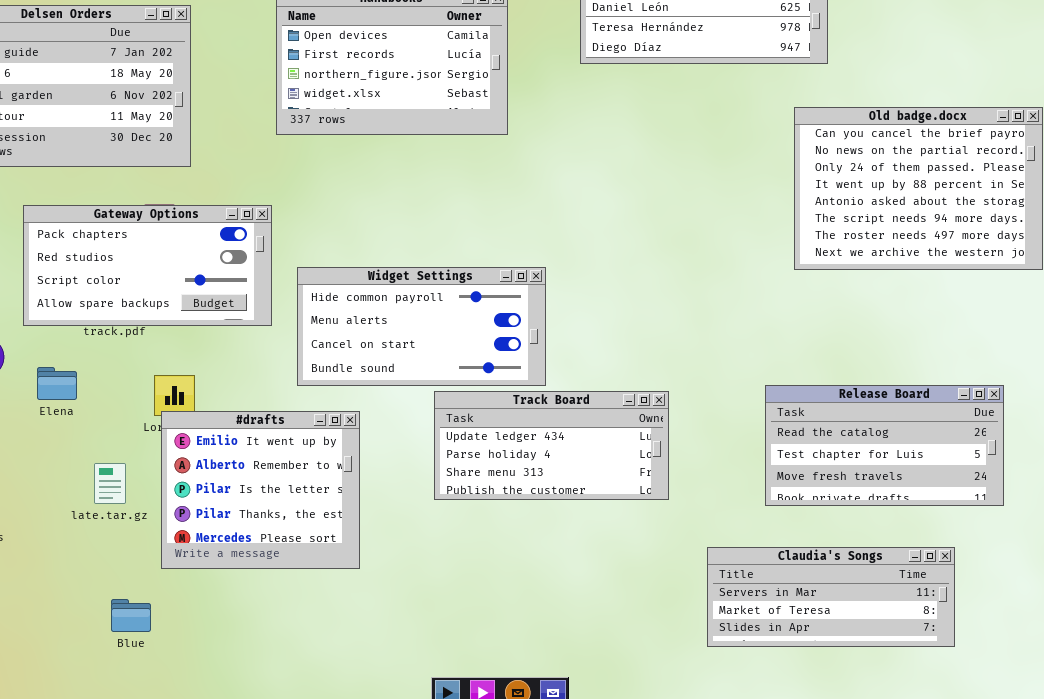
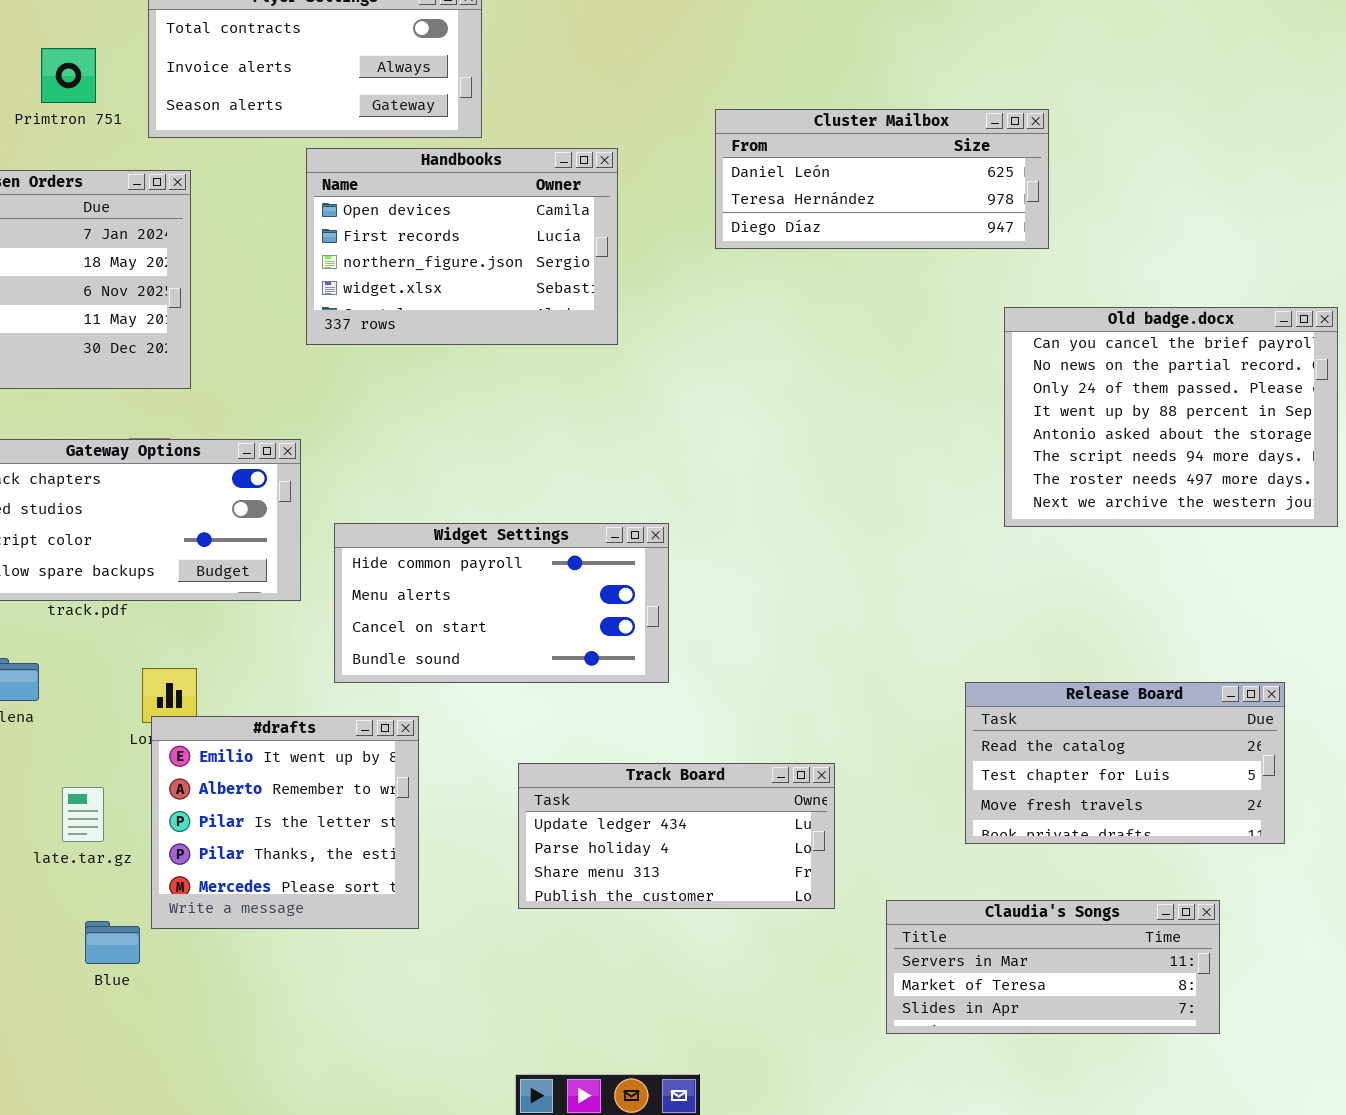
Track Board: [434,391,669,500] -> [518,763,835,909], moved
Blue: [111,599,151,632] -> [85,921,140,964], moved

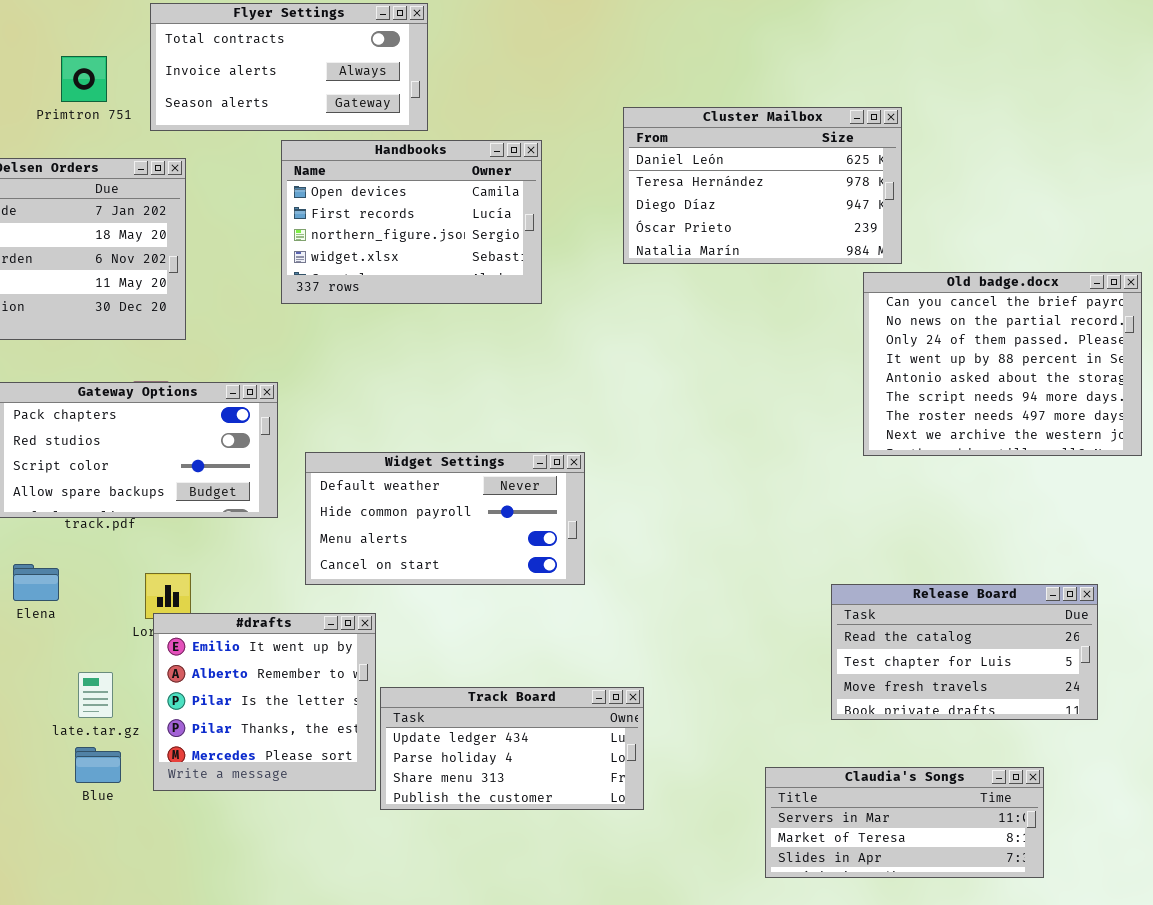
Cluster Mailbox: [715,109,1049,249] -> [623,107,902,264], resized
Widget Settings: [334,523,669,683] -> [305,452,585,585], scrolled up 1 row
Track Board: [518,763,835,909] -> [380,687,644,810], moved
Blue: [85,921,140,964] -> [75,747,121,783], moved

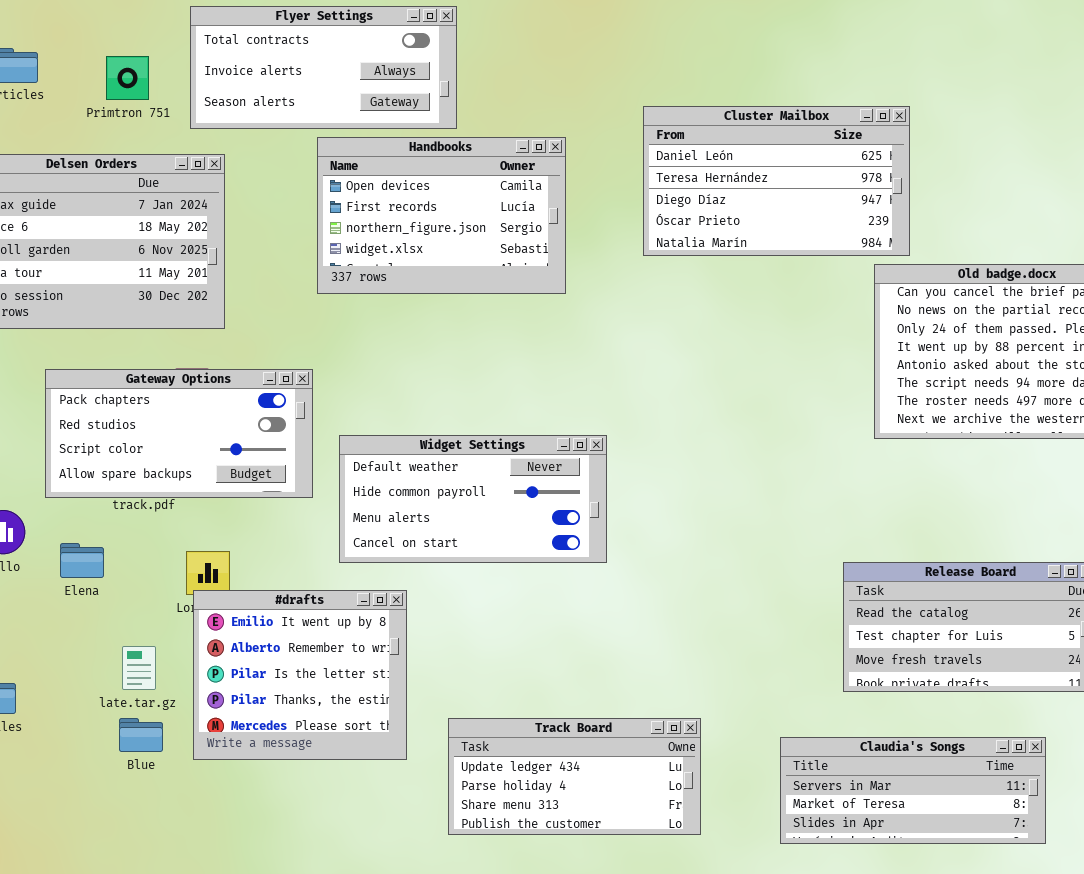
Track Board: [380,687,644,810] -> [448,718,701,835], moved

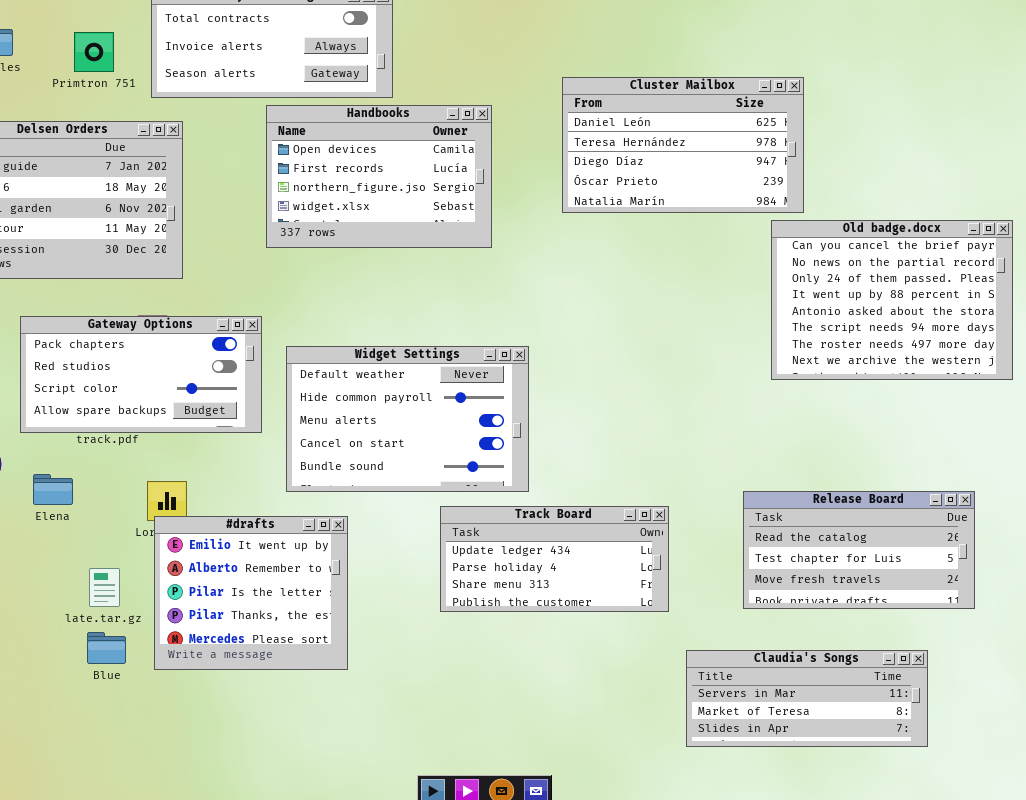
Widget Settings: [339,435,607,563] -> [286,346,529,492], resized
Track Board: [448,718,701,835] -> [440,506,669,612], moved

